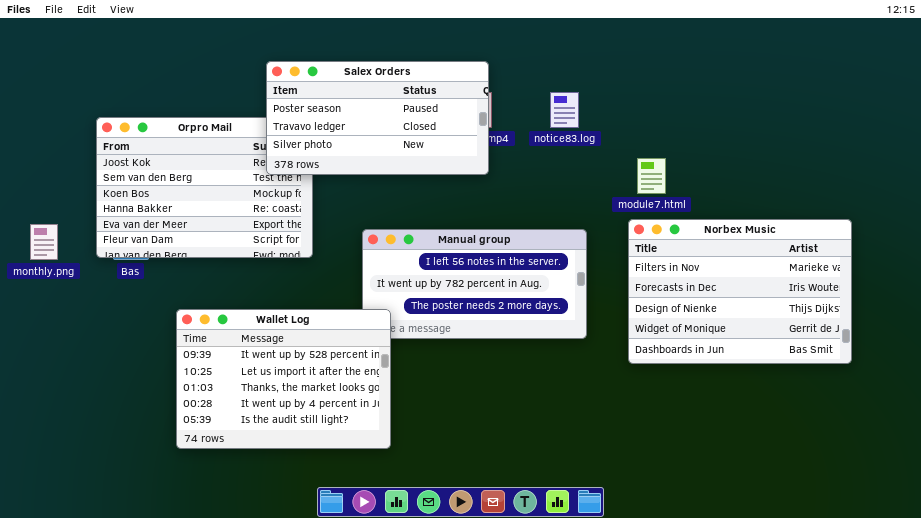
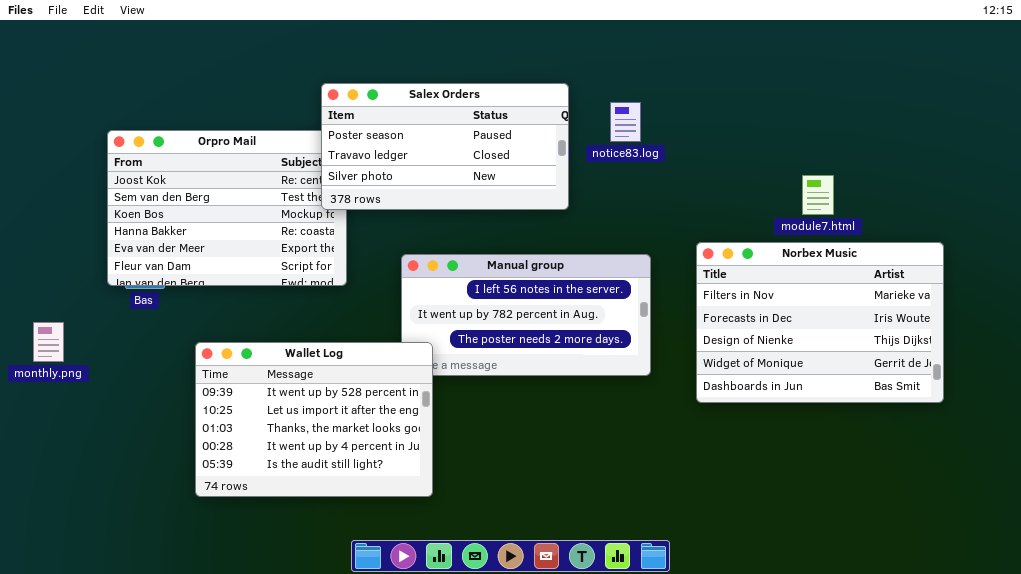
Salex Orders: [266,61,489,175] -> [321,83,569,210], moved
module7.html: [637,158,666,194] -> [802,175,834,215], moved
monthly.png: [30,224,58,260] -> [33,322,64,362], moved

